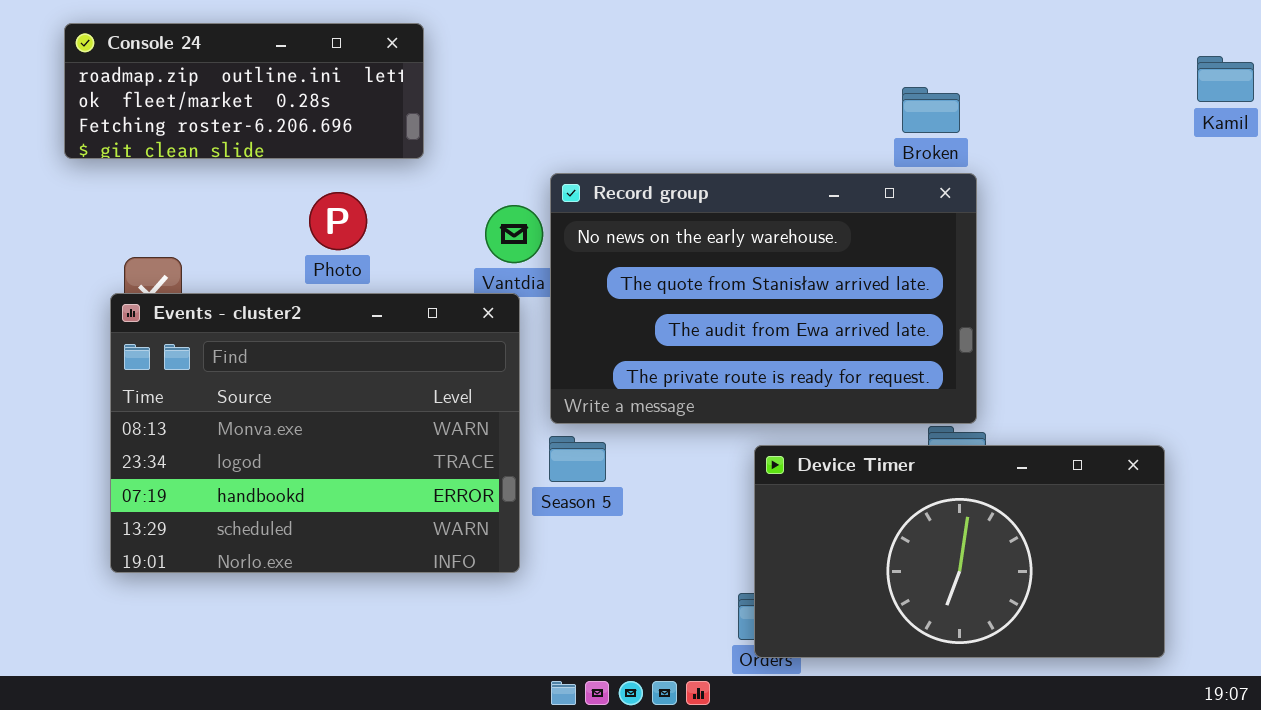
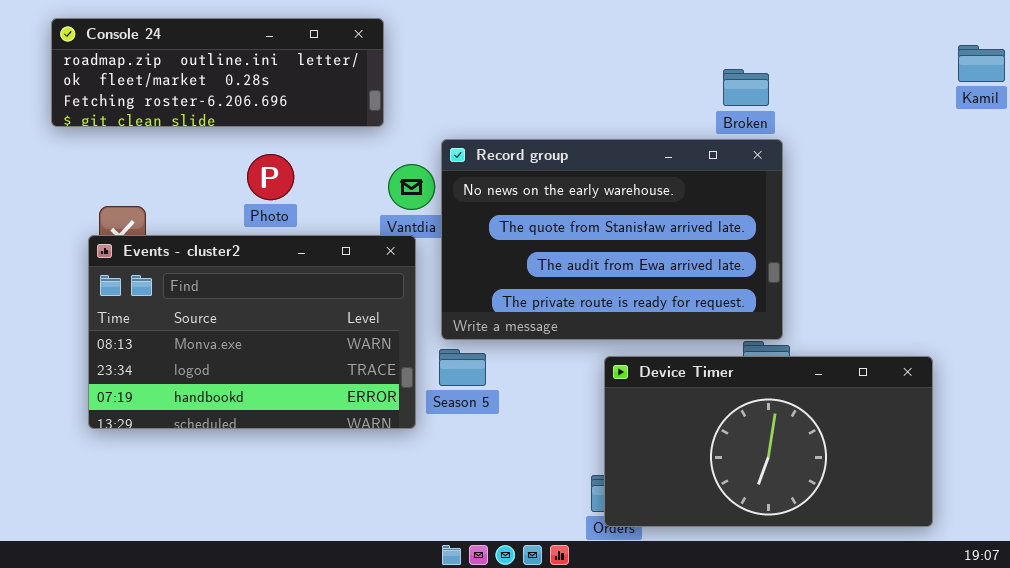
Console 24: [64,23,424,159] -> [51,18,384,127], resized
Events - cluster2: [110,293,520,573] -> [88,235,416,429], resized

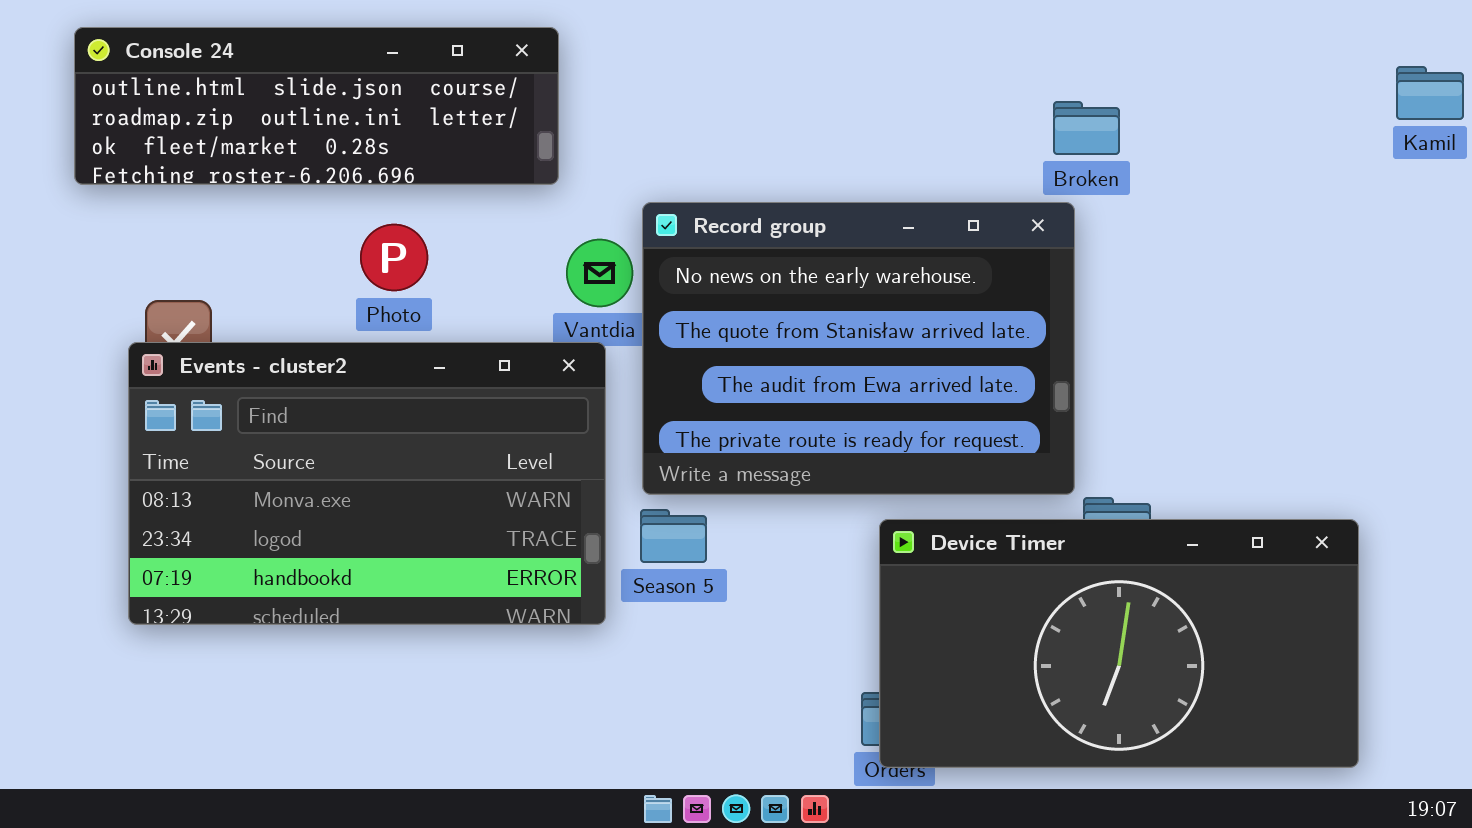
Console 24: [51,18,384,127] -> [74,27,559,185], scrolled up 1 row
Record group: [441,139,783,340] -> [642,202,1075,495], resized

